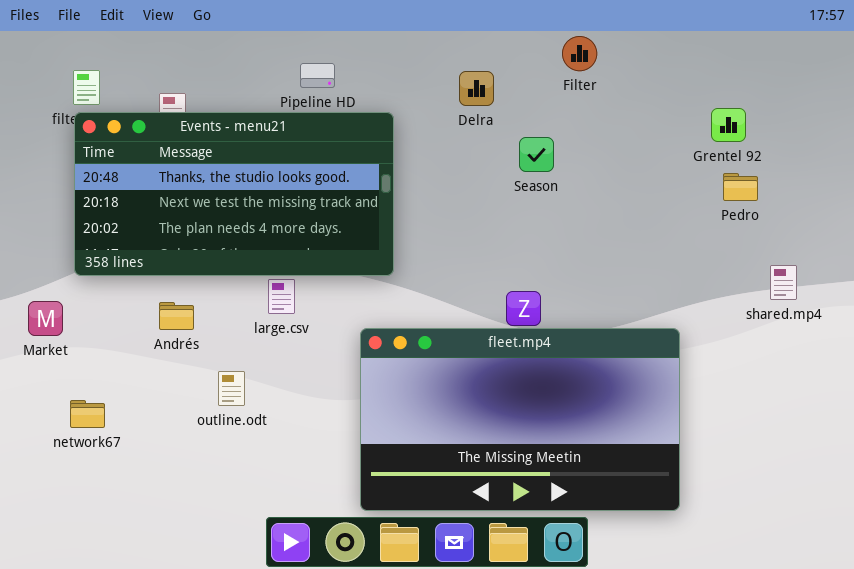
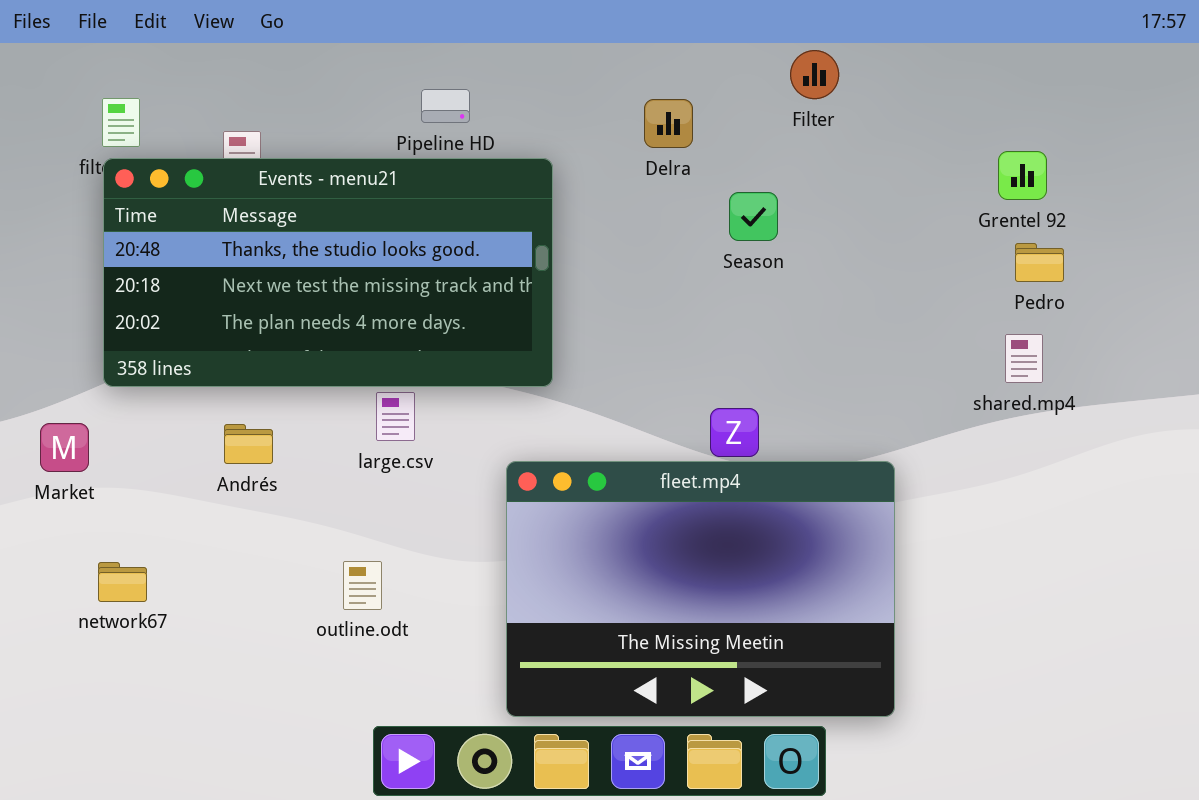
shared.mp4: [770,265,797,300] -> [1005,334,1043,383], moved
fleet.mp4: [360,328,680,511] -> [506,461,895,717], resized
outline.odt: [218,371,245,406] -> [343,561,382,610], moved

